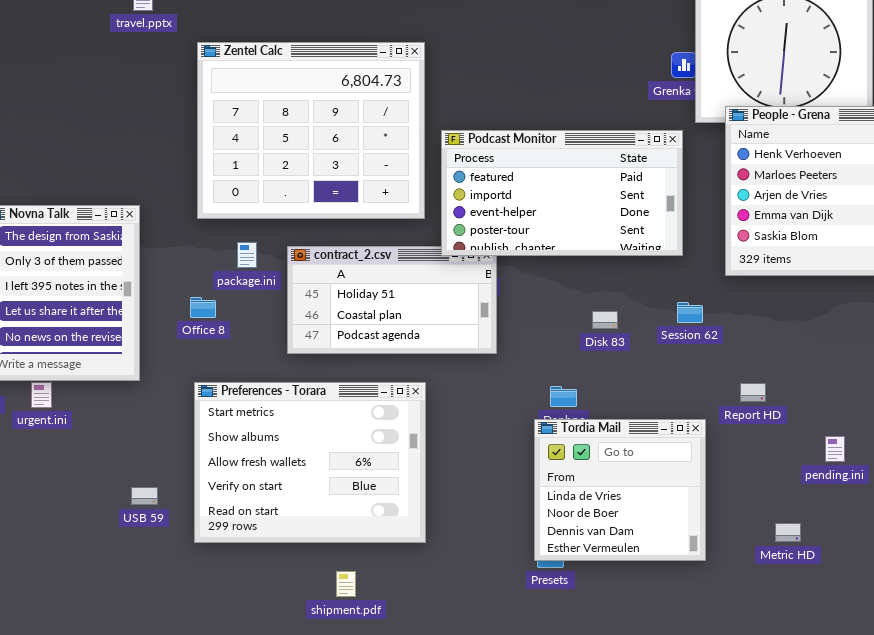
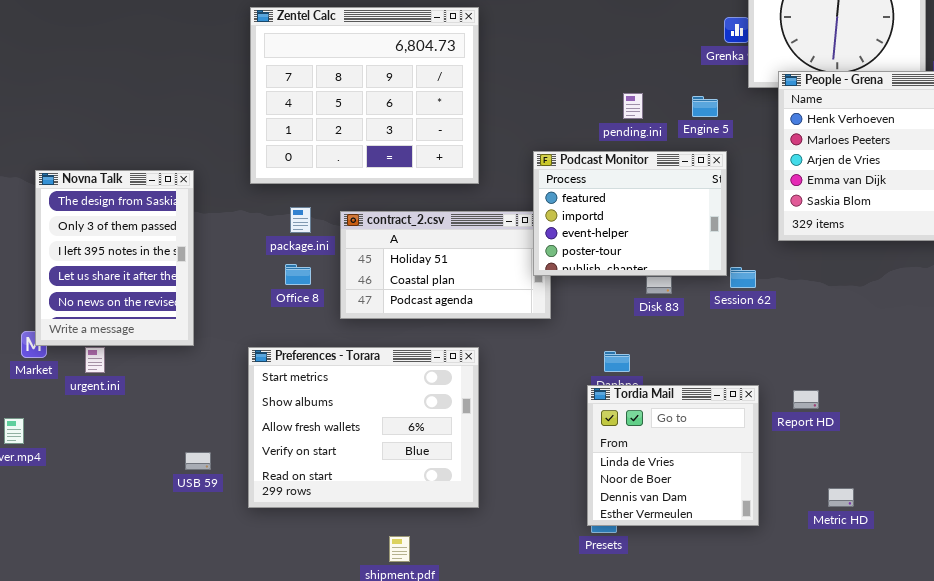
Podcast Monitor: [441,130,683,256] -> [533,151,727,276], moved, resized
Office 8: [190,297,216,318] -> [285,264,311,285], moved
Report HD: [740,383,766,402] -> [793,390,819,409], moved
pending.ini: [825,436,845,462] -> [623,93,643,119], moved

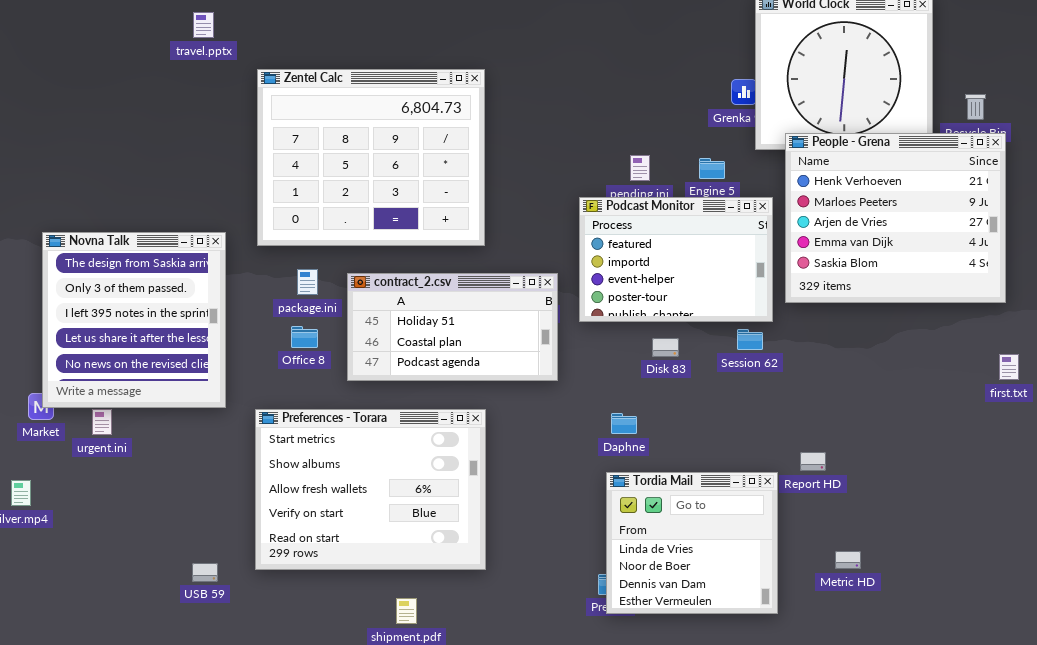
Podcast Monitor: [533,151,727,276] -> [579,197,773,322], moved
Novna Talk: [35,170,194,346] -> [42,232,226,408], resized
Tordia Mail: [587,385,759,526] -> [606,472,778,614], moved
USB 59: [185,452,211,470] -> [192,563,218,582], moved

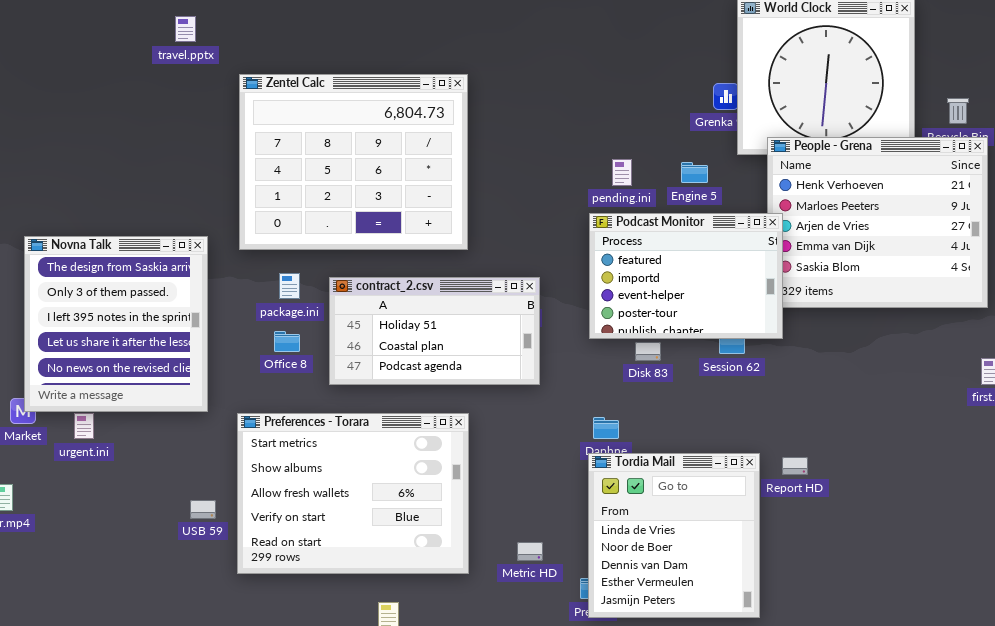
Podcast Monitor: [579,197,773,322] -> [589,213,783,339], moved
Tordia Mail: [606,472,778,614] -> [588,453,760,618], resized
Metric HD: [835,551,861,569] -> [517,542,543,561], moved
USB 59: [192,563,218,582] -> [190,500,216,519], moved

